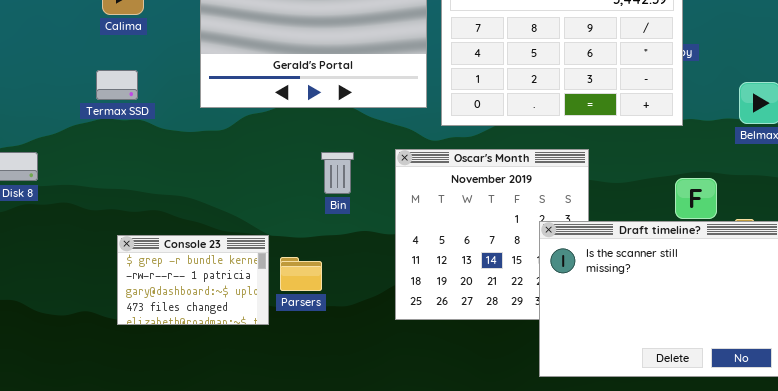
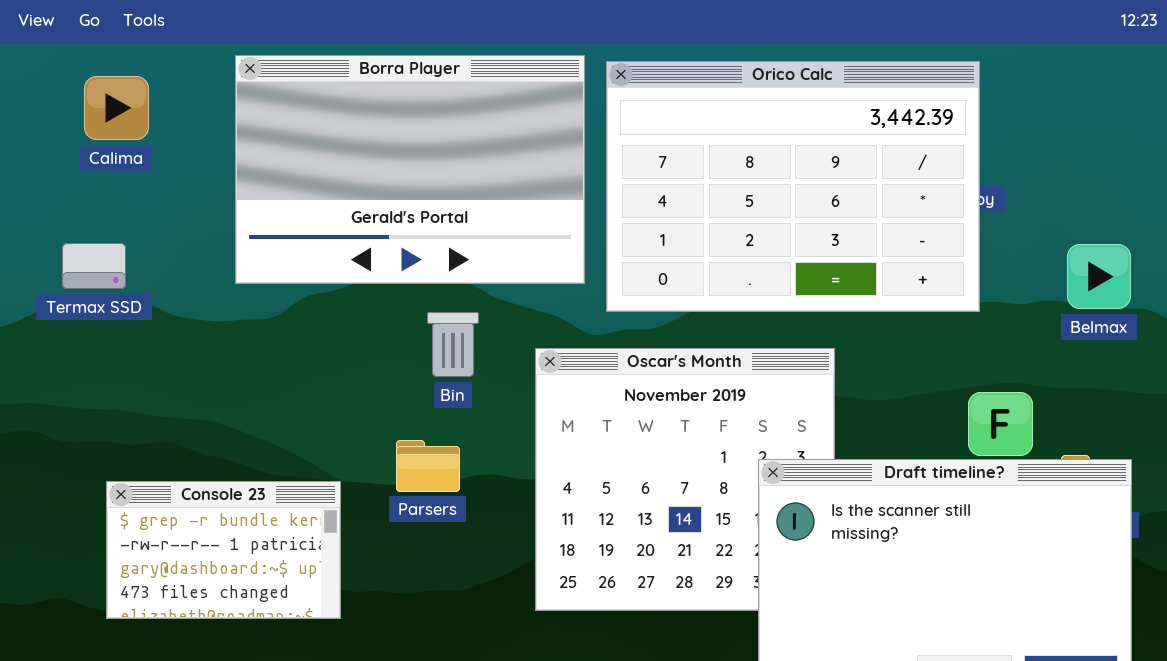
Termax SSD: [96,70,138,100] -> [62,243,126,289], moved
Bin: [321,152,354,194] -> [427,312,479,377], moved
Parsers: [280,257,322,291] -> [396,440,460,492], moved

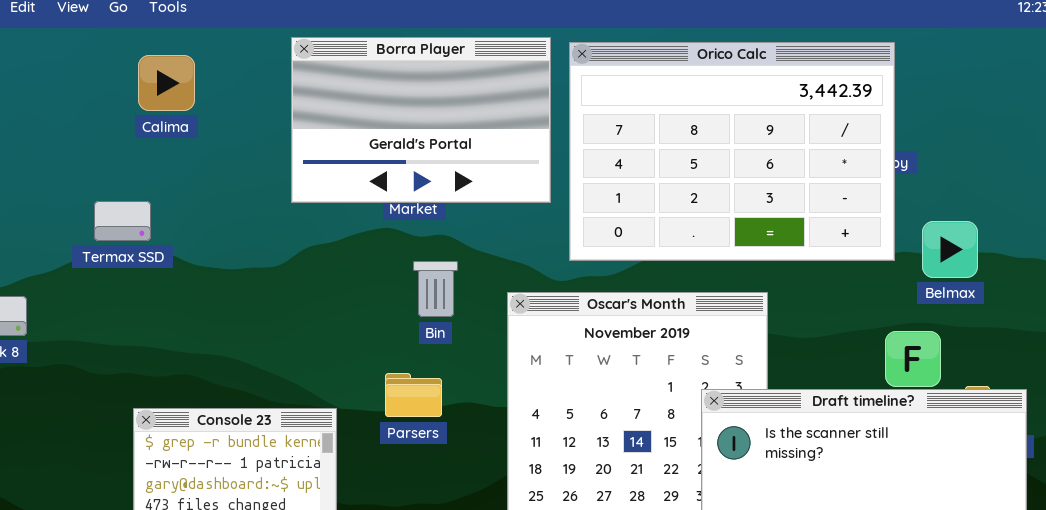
Borra Player: [235,55,585,284] -> [291,37,551,203], resized
Calima: [84,76,149,140] -> [138,55,195,111], moved
Belmax: [1067,244,1131,309] -> [922,221,978,278], moved

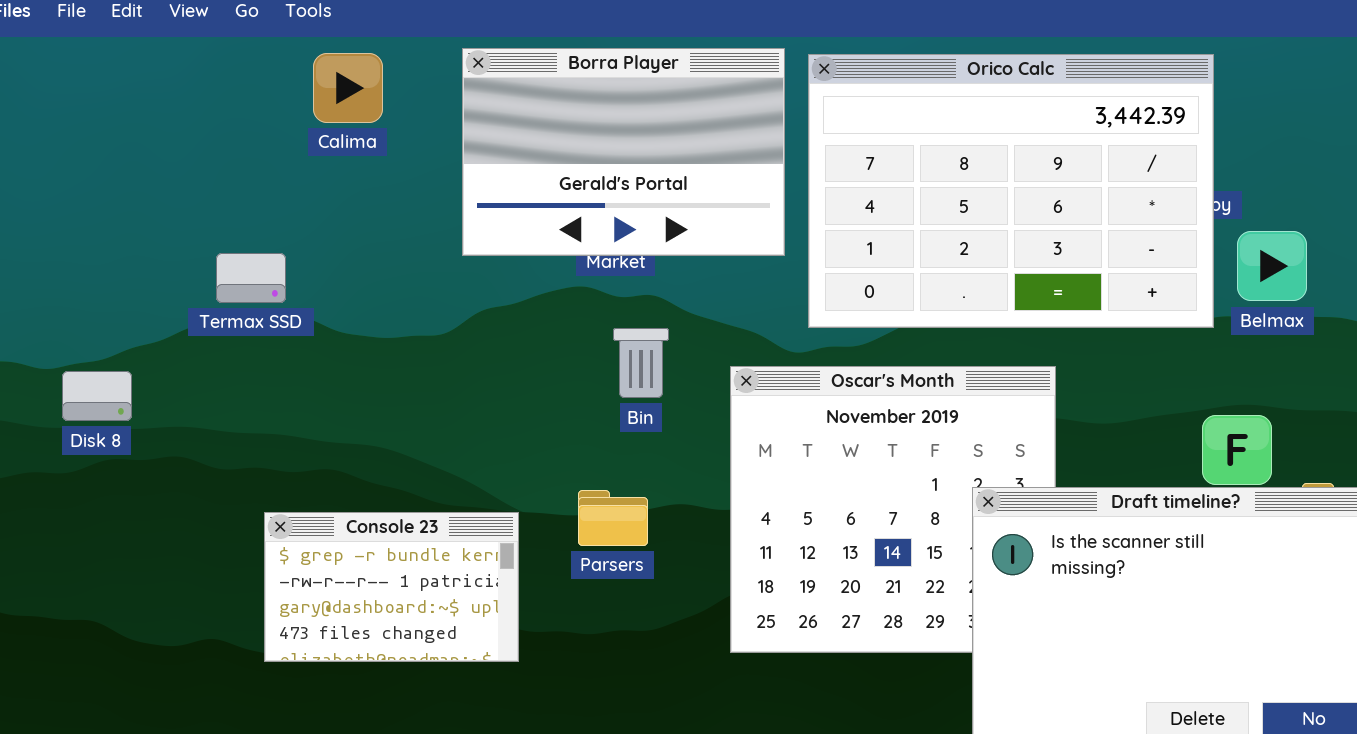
Calima: [138,55,195,111] -> [313,53,383,123], moved
Belmax: [922,221,978,278] -> [1237,231,1307,301], moved
Parsers: [385,373,442,417] -> [578,490,648,546], moved

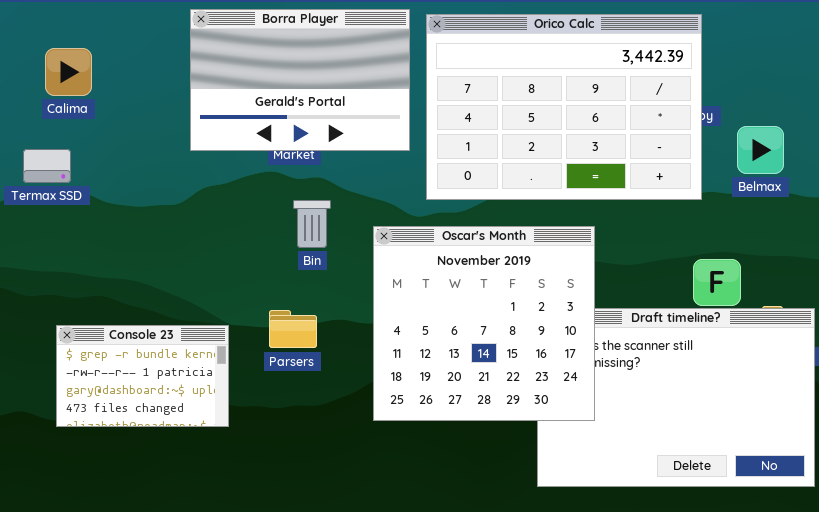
Calima: [313,53,383,123] -> [45,48,92,96], moved
Belmax: [1237,231,1307,301] -> [737,126,784,174], moved
Oscar's Month: [730,366,1056,653] -> [373,226,595,421], raised

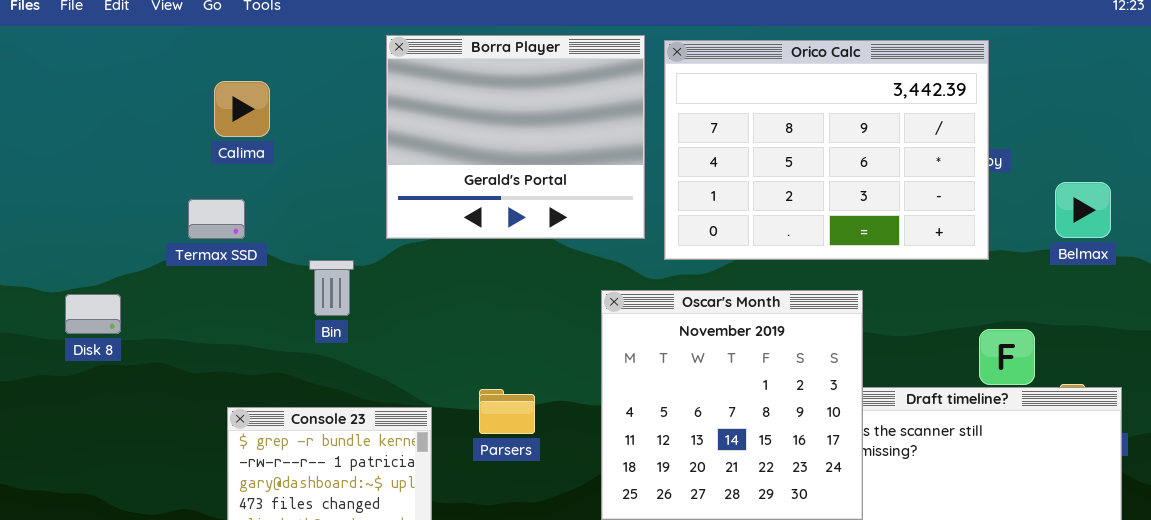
Borra Player: [190,9,410,151] -> [386,35,645,239], resized
Belmax: [737,126,784,174] -> [1055,182,1111,238], moved
Bin: [293,200,331,248] -> [309,260,354,316], moved

